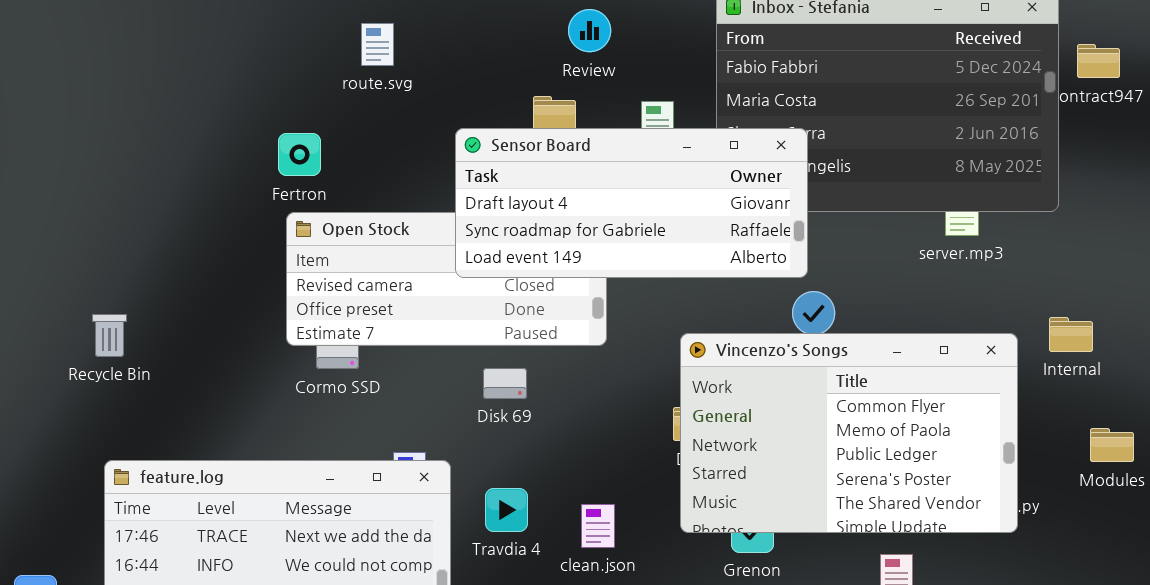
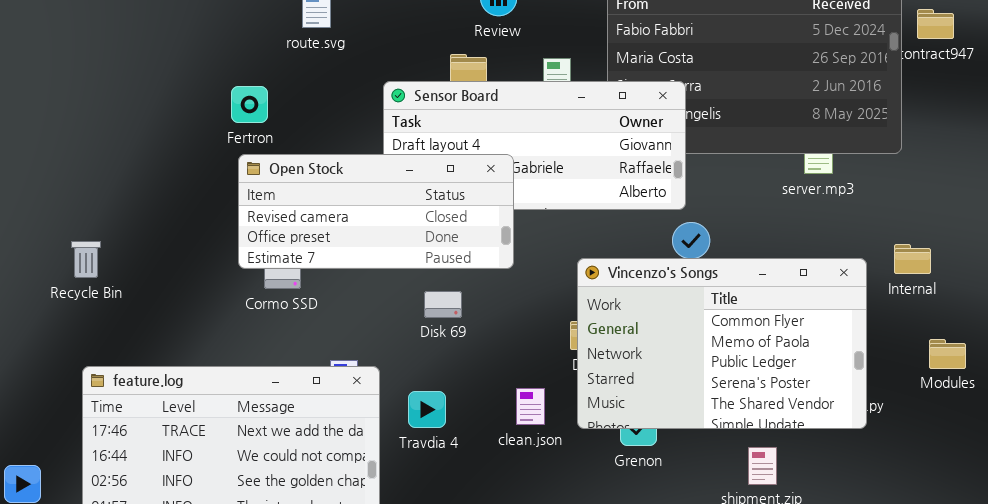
Open Stock: [286,212,607,346] -> [238,154,514,269], raised
Disk 69: [483,368,527,399] -> [424,291,462,318], moved
clean.json: [581,504,615,548] -> [516,388,545,425], moved

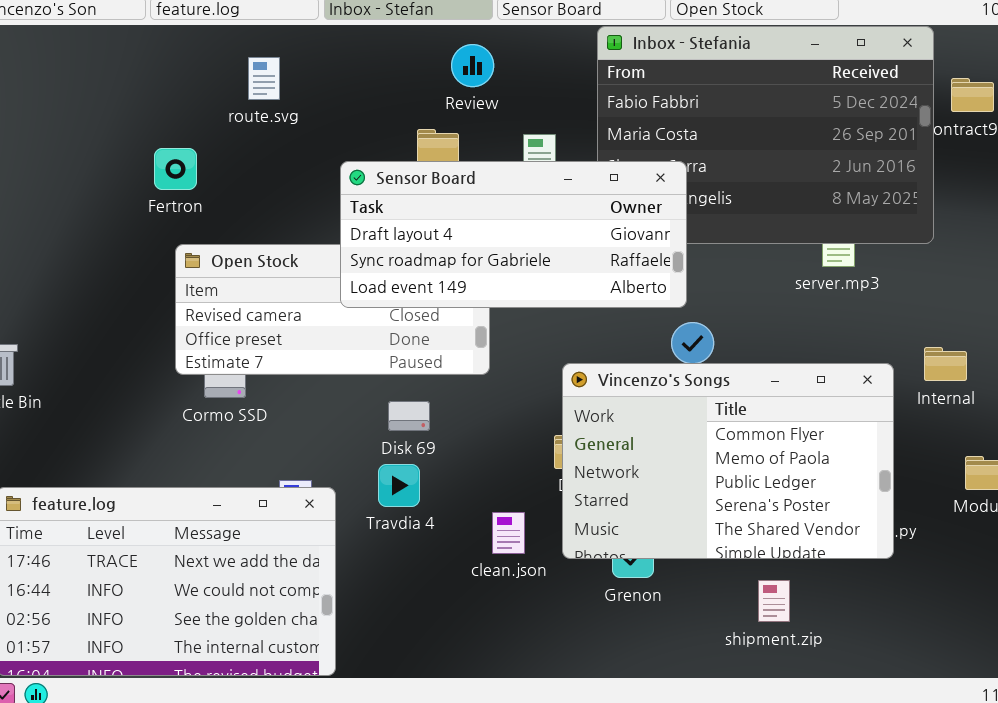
Sensor Board: [383,81,686,210] -> [340,161,687,308], raised
Fertron: [231,86,268,123] -> [154,148,197,190], moved
Travdia 4: [408,391,446,428] -> [378,464,420,507], moved

